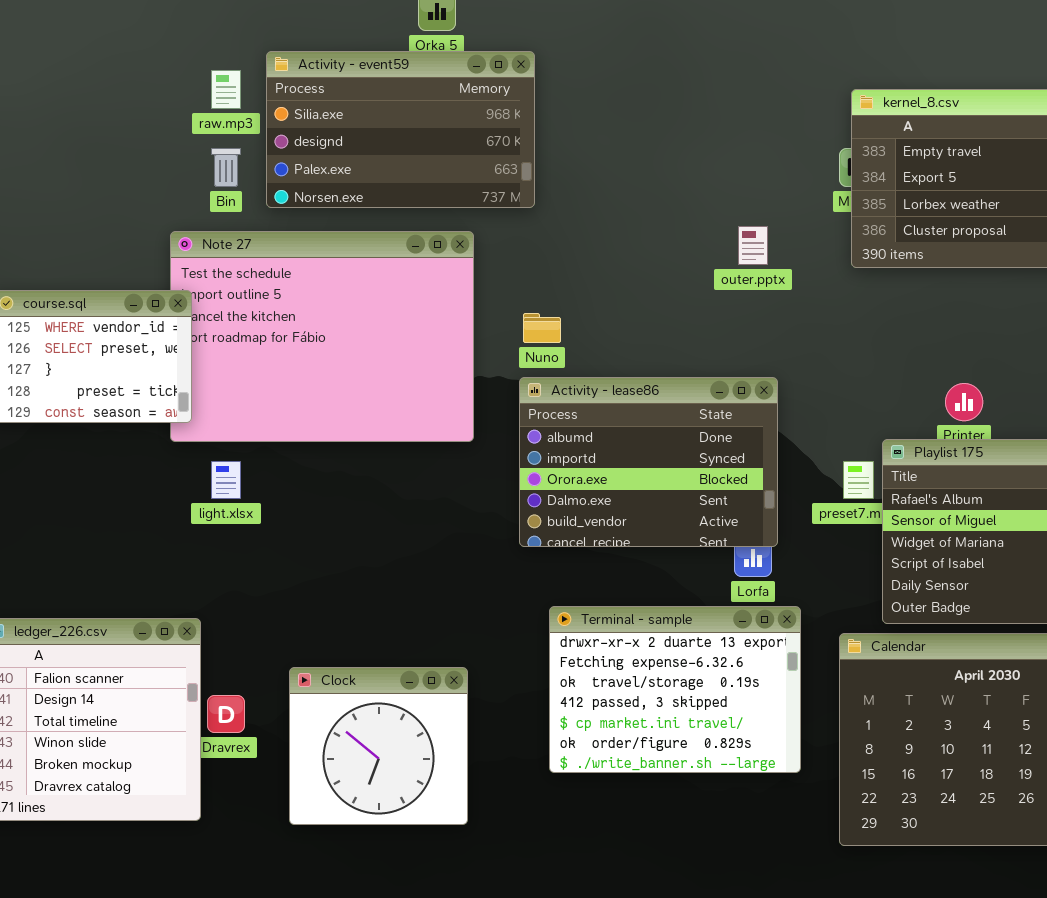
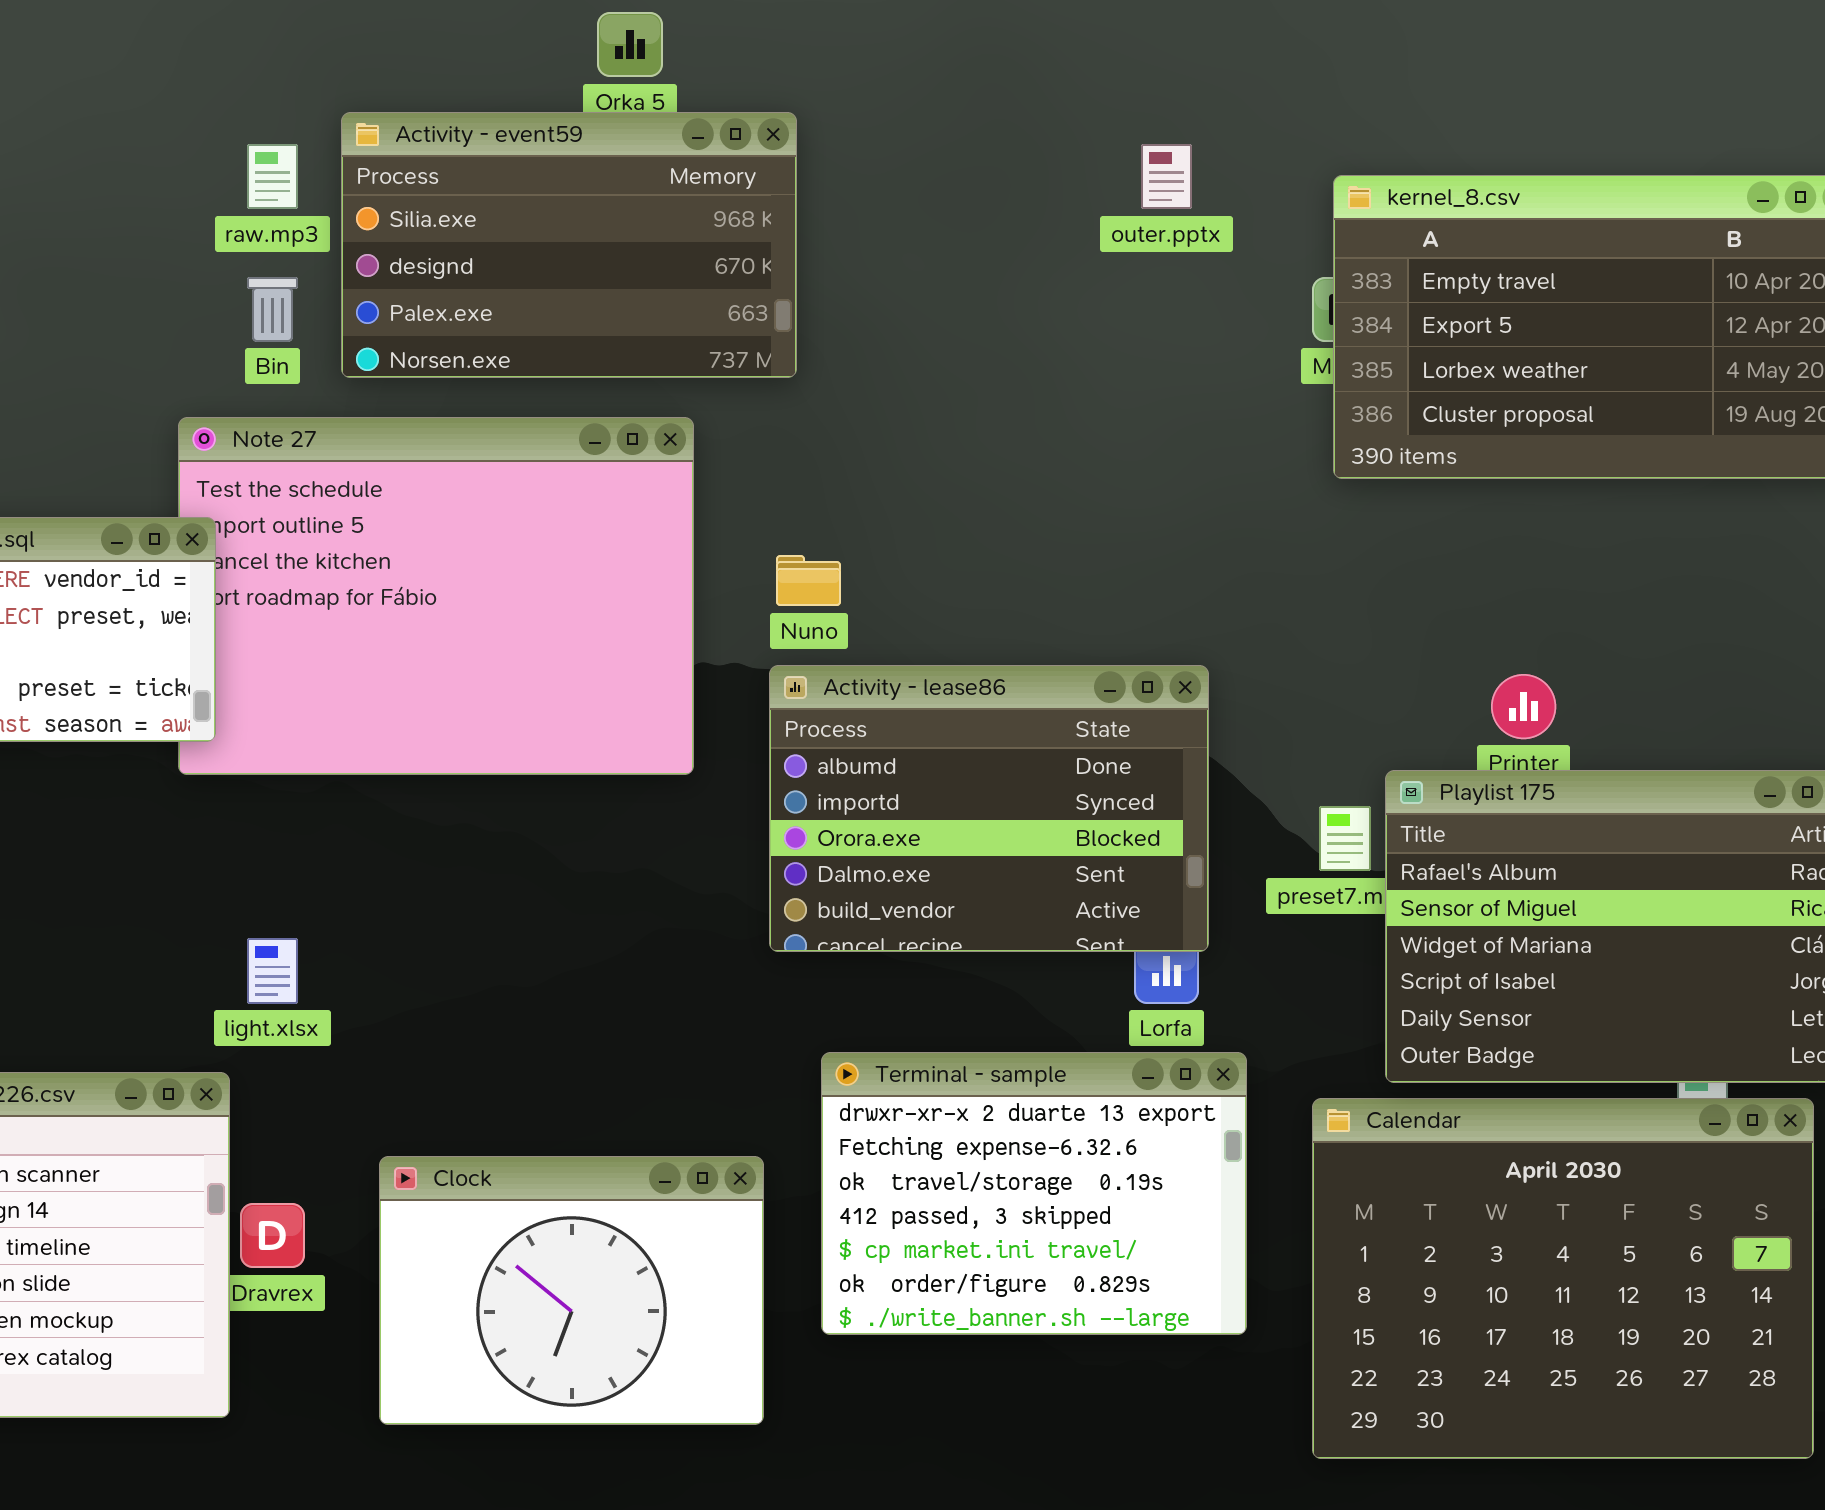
outer.pptx: [738,226,768,265] -> [1141,144,1192,209], moved
light.xlsx: [211,461,241,499] -> [247,938,298,1004], moved
Clock: [289,667,468,825] -> [379,1156,764,1425], resized

